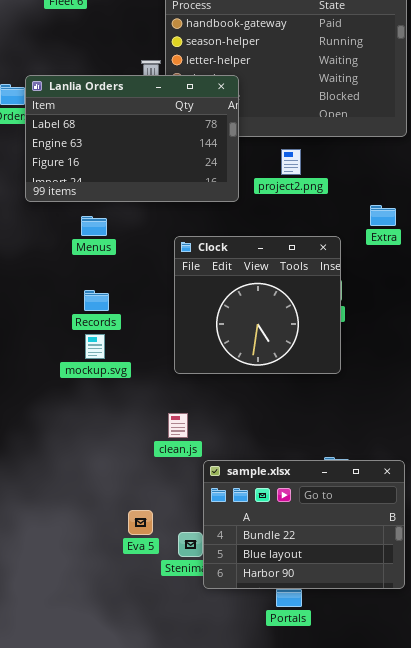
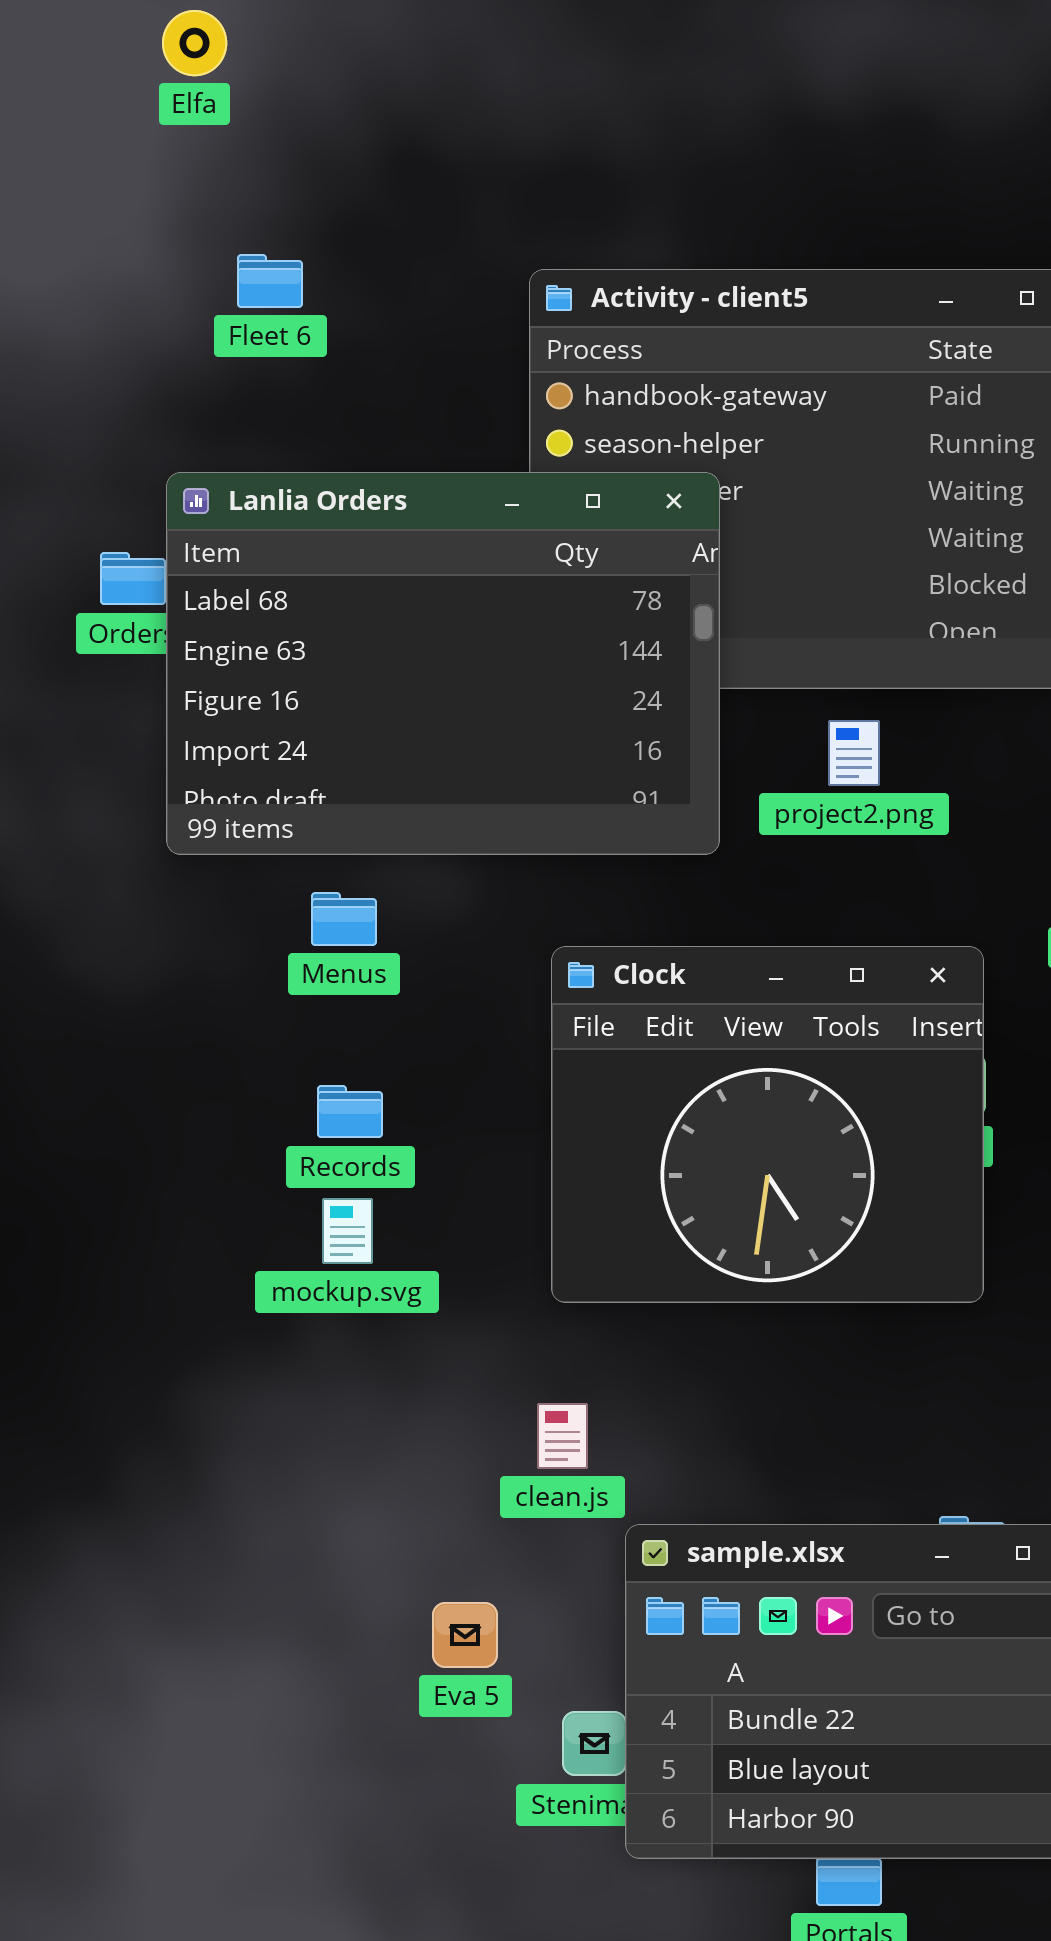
Lanlia Orders: [25,75,239,202] -> [166,472,720,855], resized
Eva 5: [128,510,153,535] -> [432,1602,498,1668], moved

